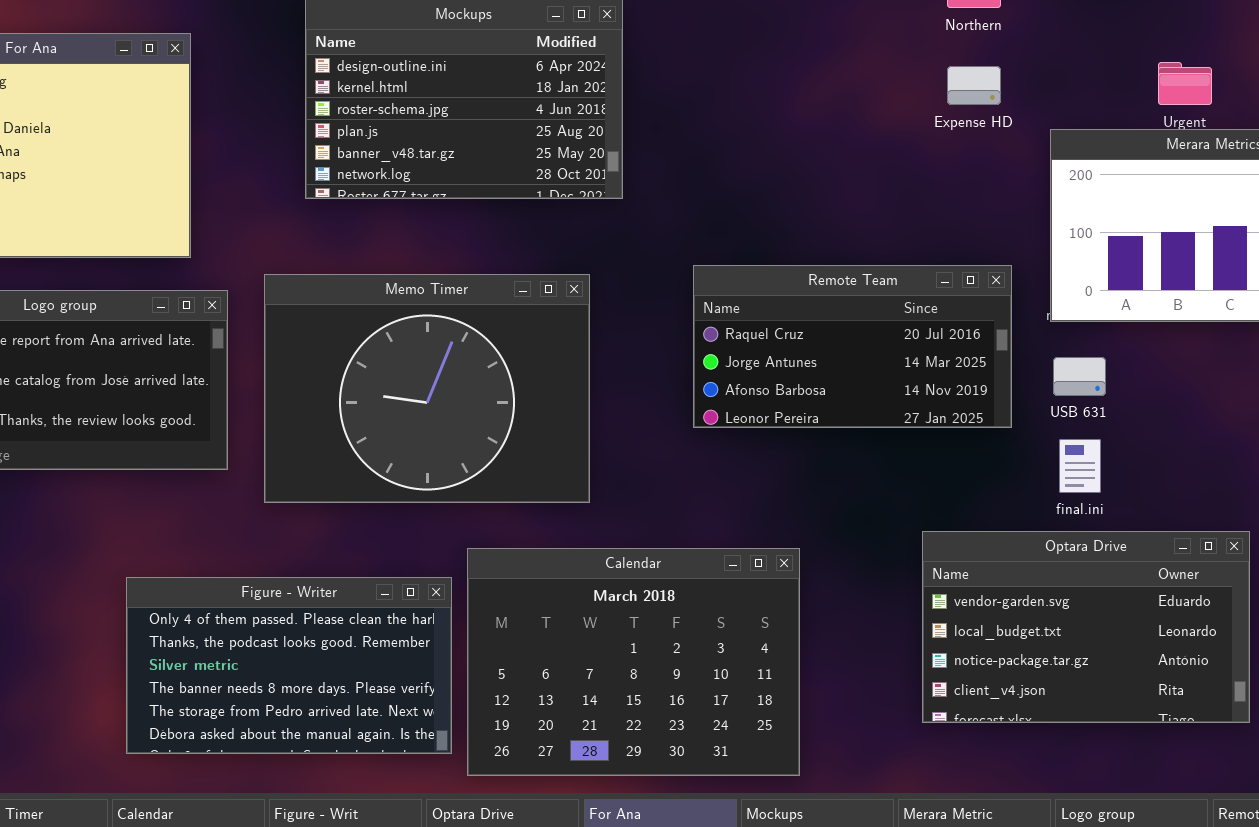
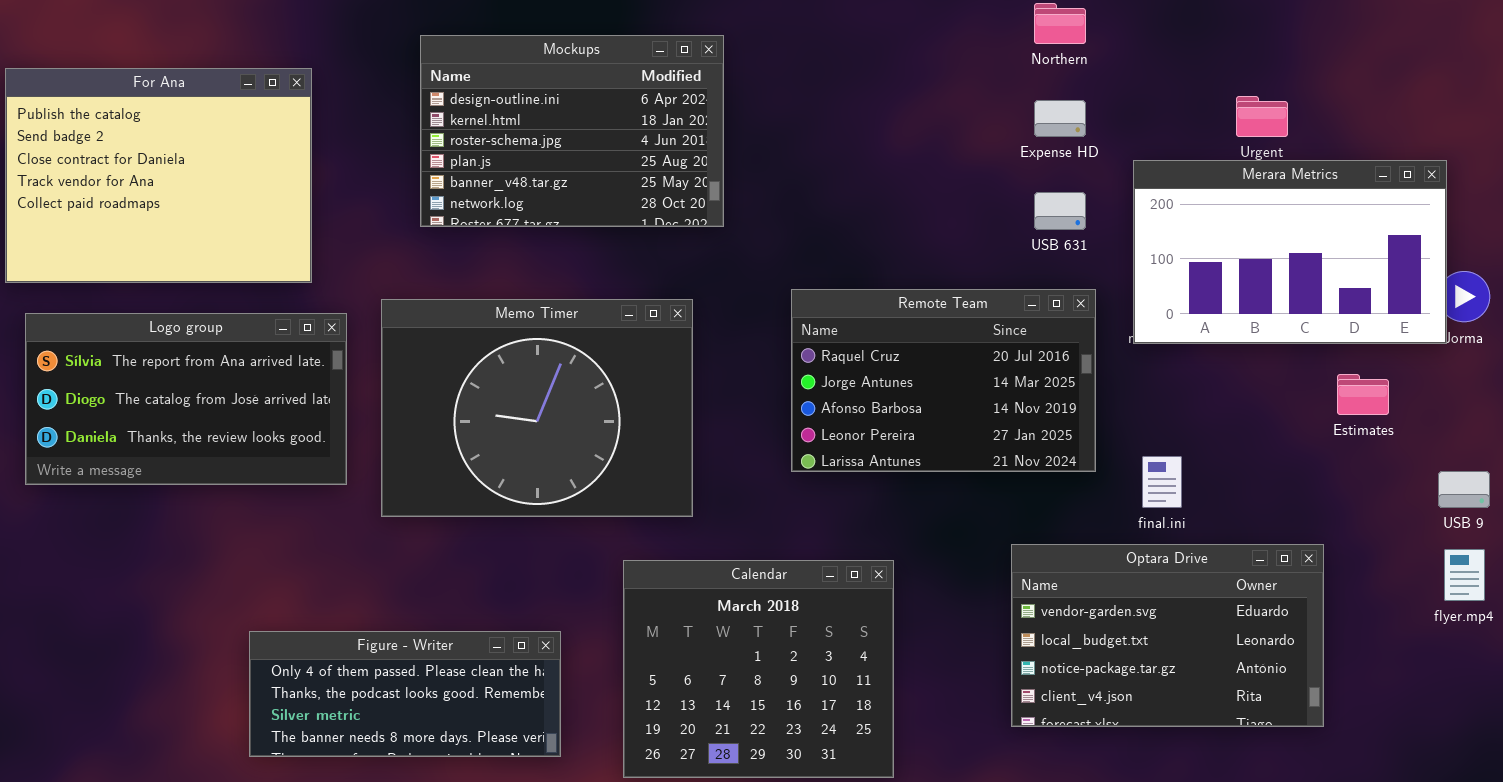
Remote Team: [693,265,1012,428] -> [791,289,1096,472], resized
USB 631: [1053,357,1106,396] -> [1034,192,1086,230], moved
Calendar: [467,548,800,776] -> [623,560,894,778], resized
Figure - Writer: [126,577,452,754] -> [249,631,561,757], resized

